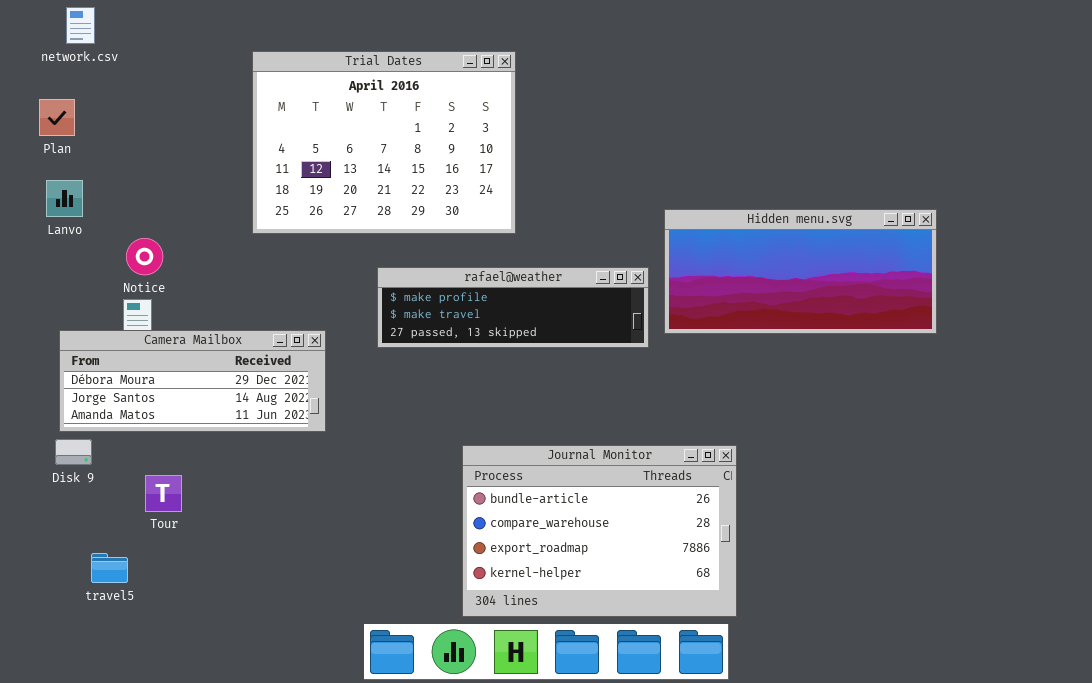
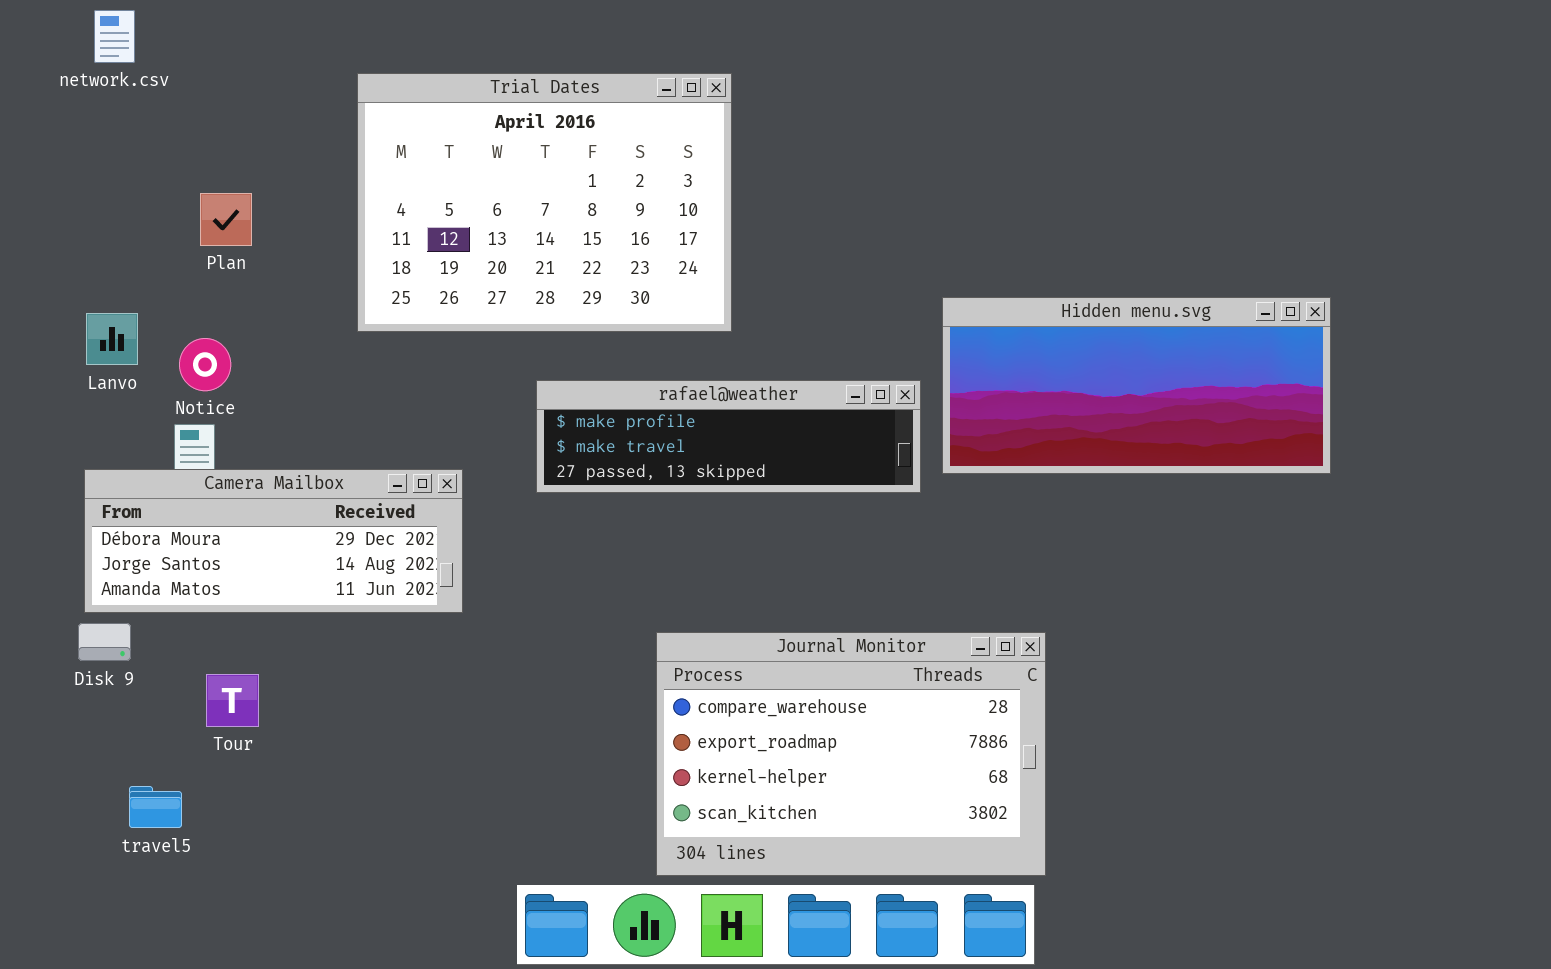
Plan: [39,99,75,136] -> [200,193,252,246], moved
Lanvo: [46,180,83,217] -> [86,313,138,365], moved
Journal Monitor: [462,445,737,617] -> [656,632,1046,876], scrolled down 1 row

